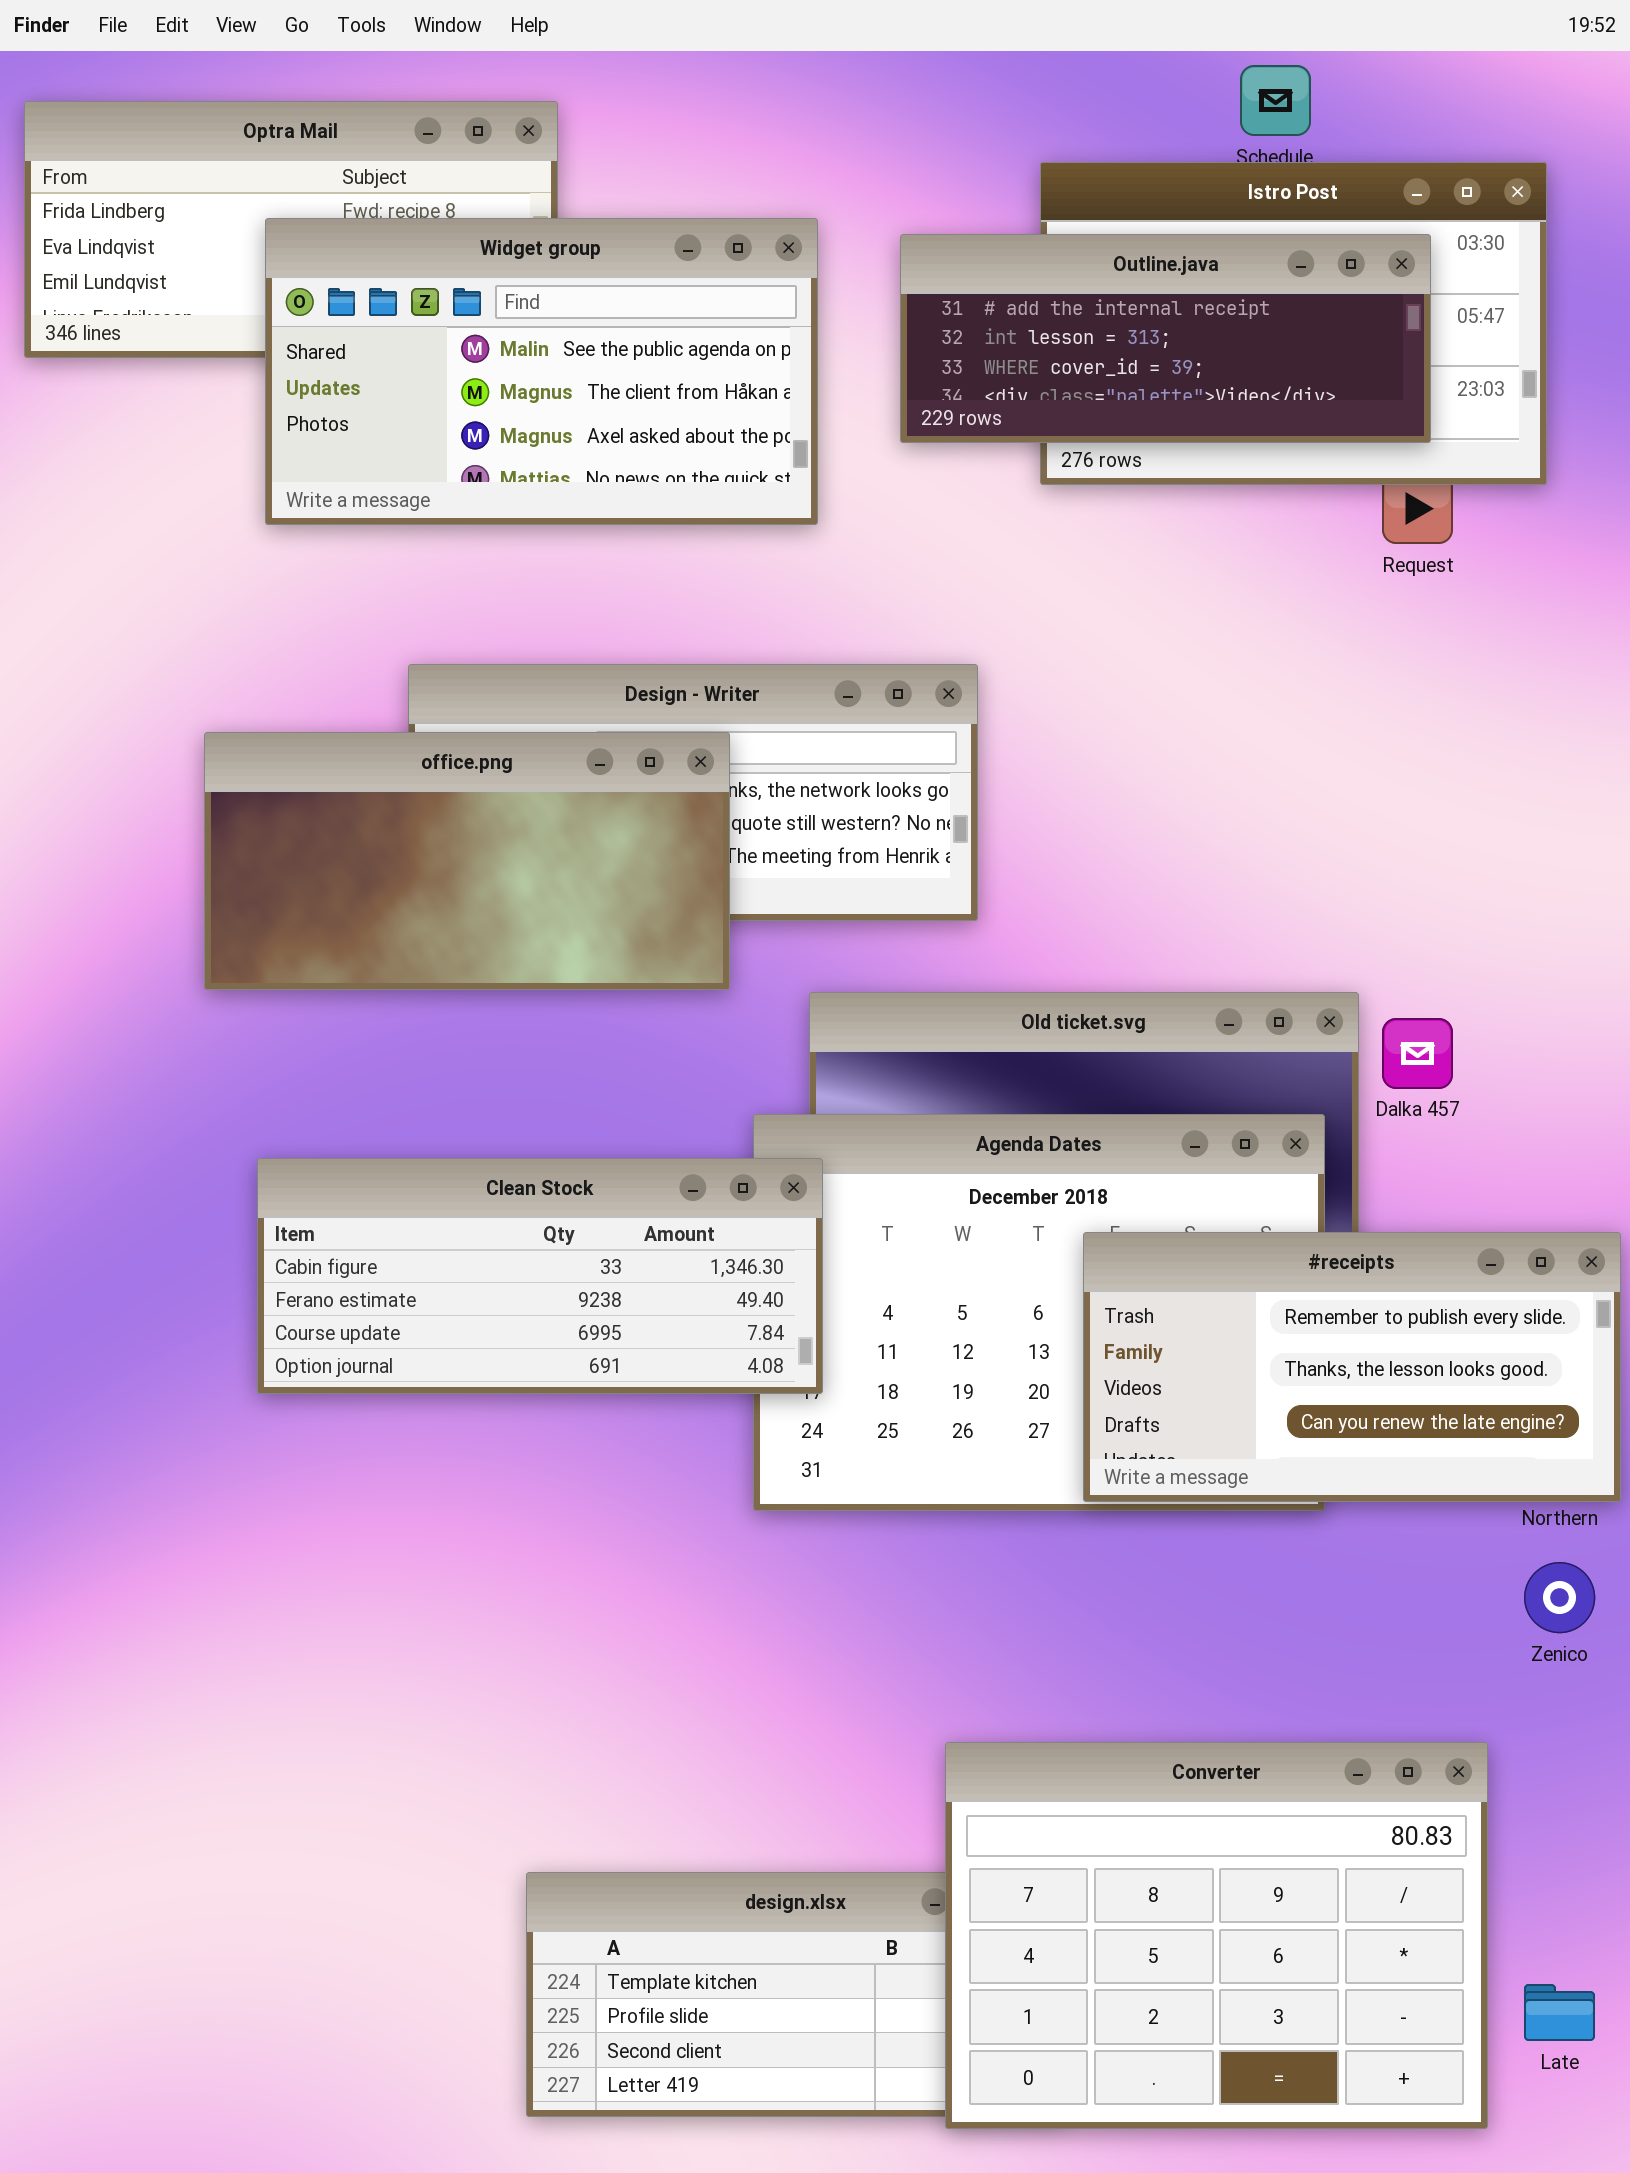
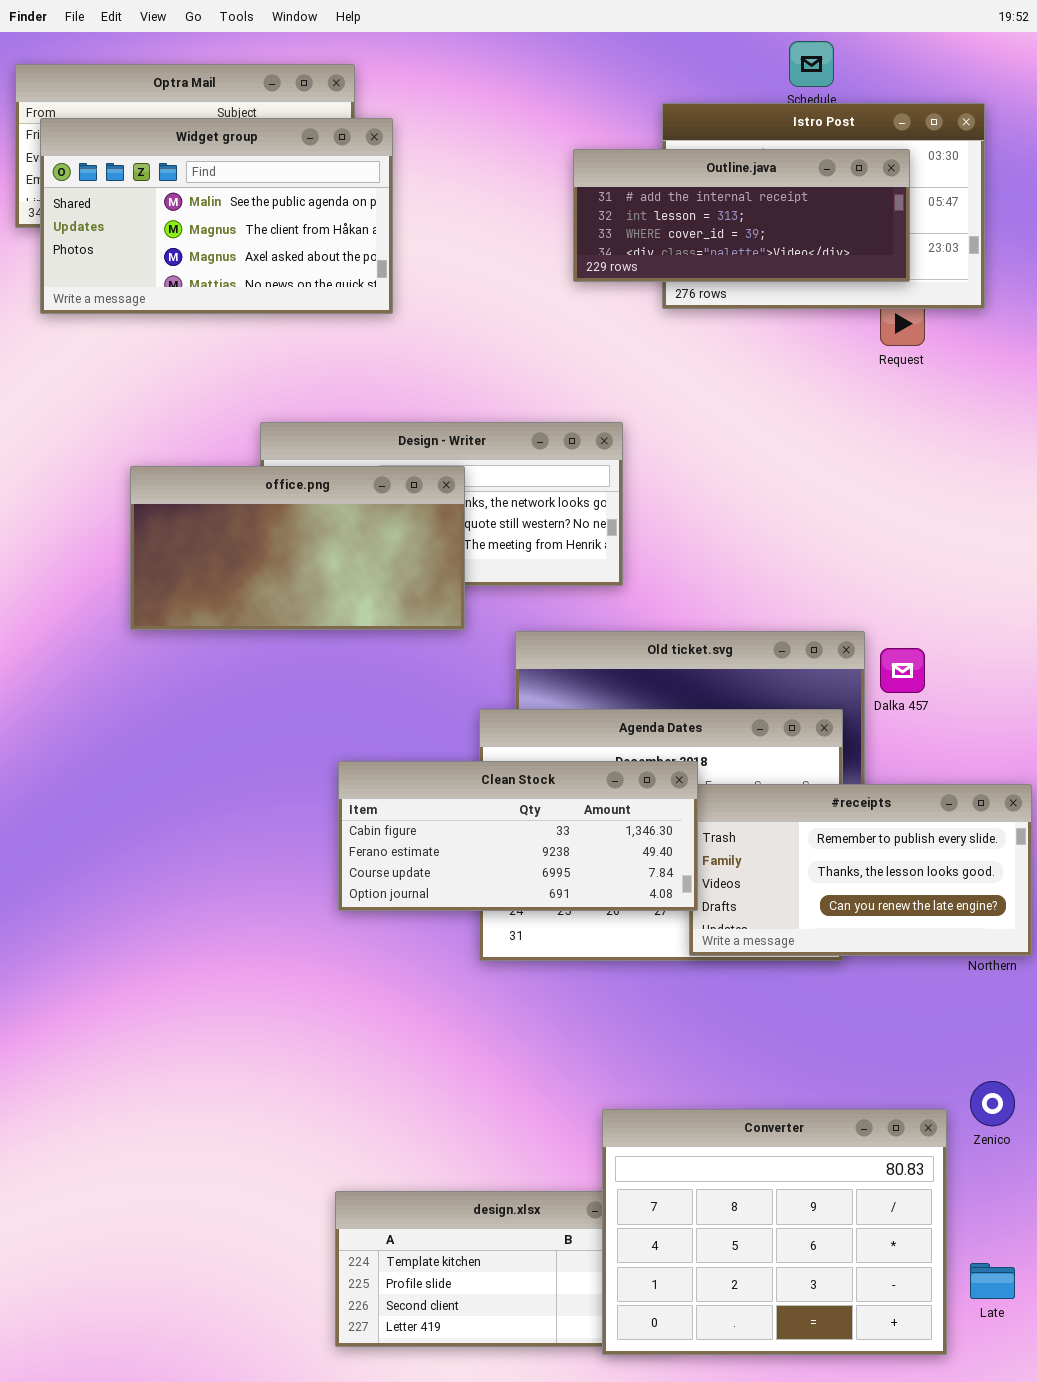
Widget group: [265,218,818,525] -> [40,118,393,314], moved
Clean Stock: [257,1158,823,1394] -> [338,761,698,911], moved
Zenico: [1524,1562,1595,1633] -> [970,1081,1015,1126], moved

